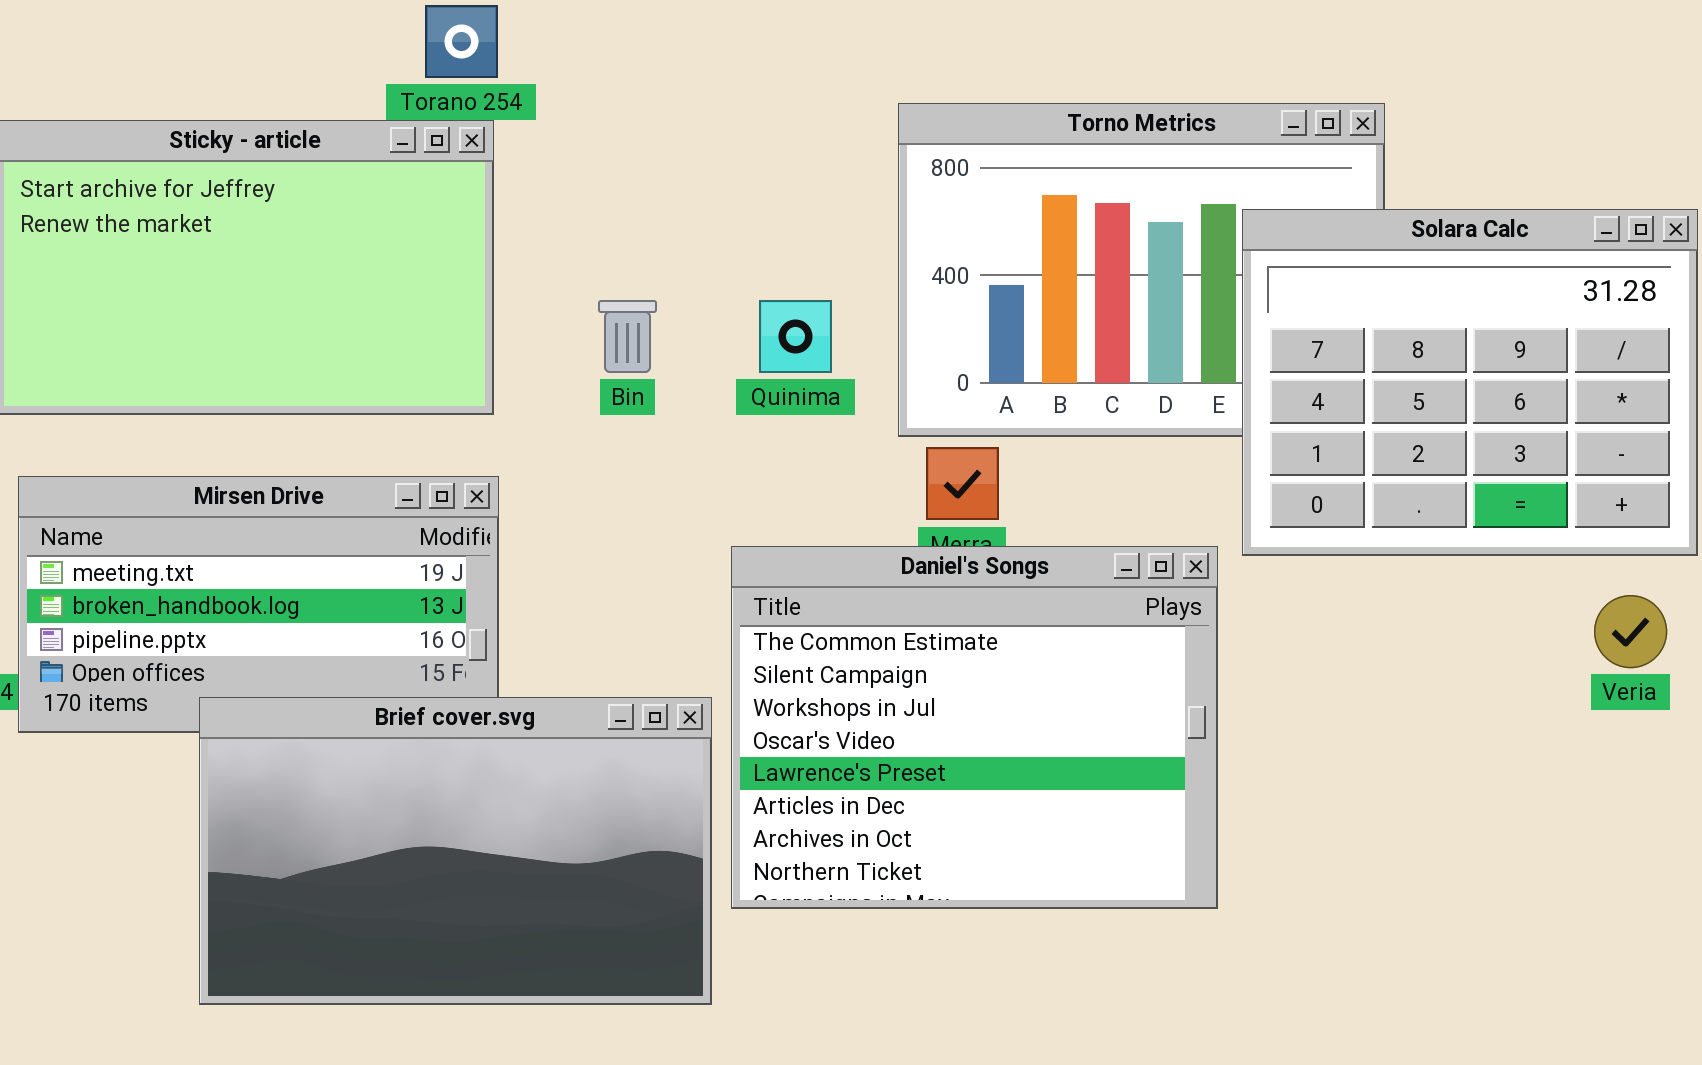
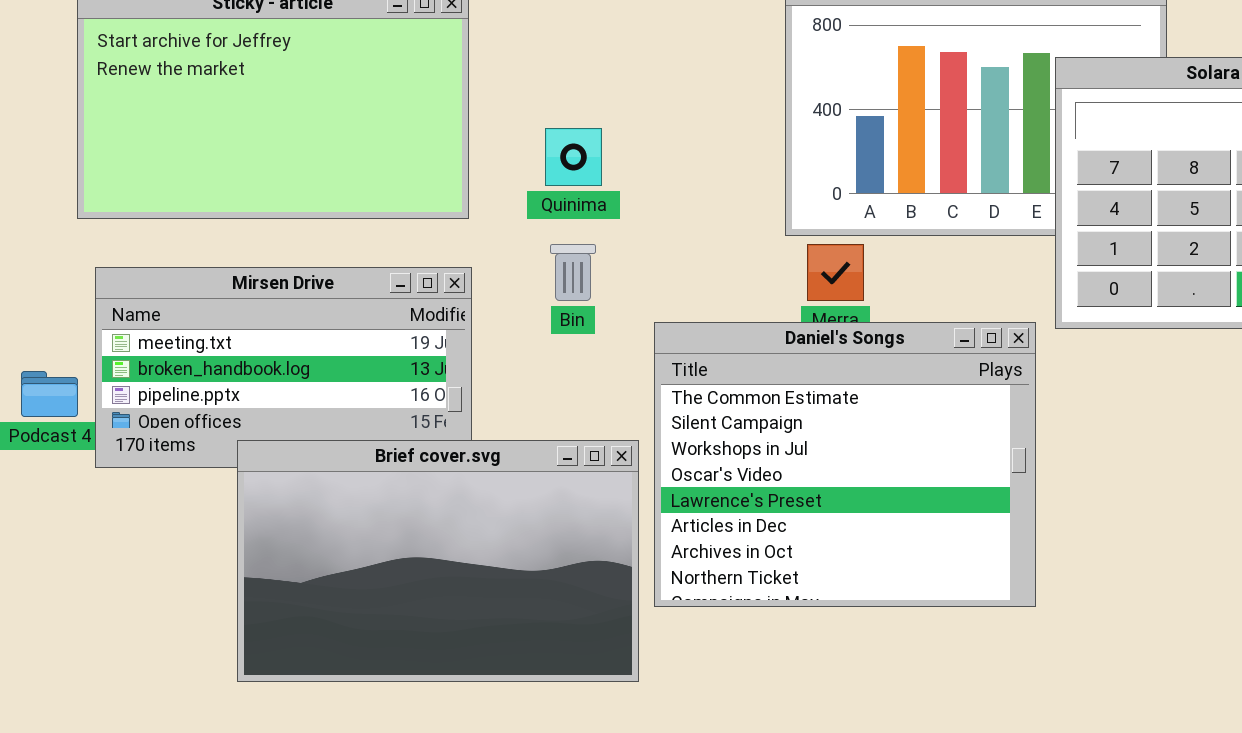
Bin: [598,300,657,373] -> [550,244,596,301], moved
Quinima: [759,300,832,373] -> [545,128,602,186], moved

